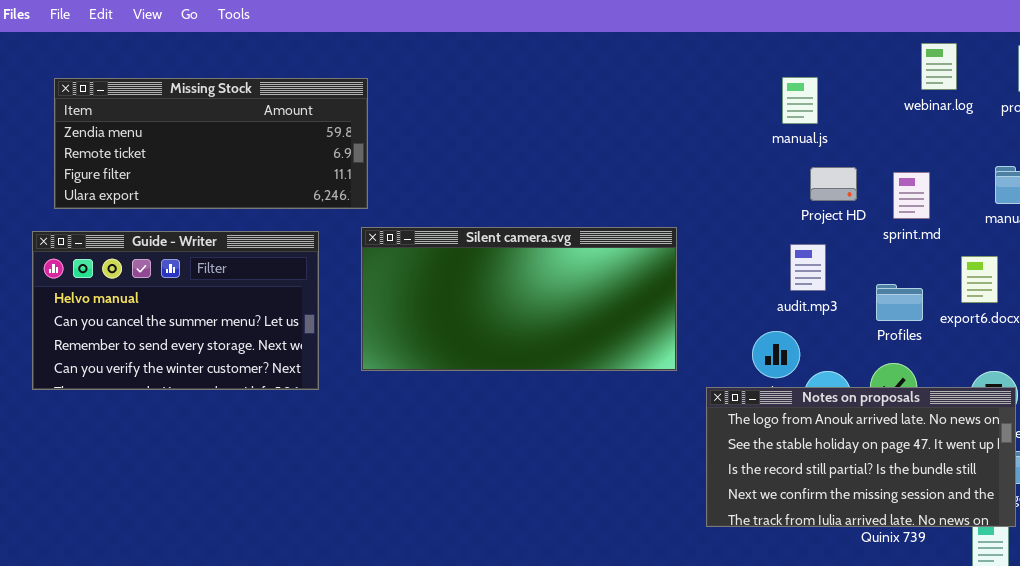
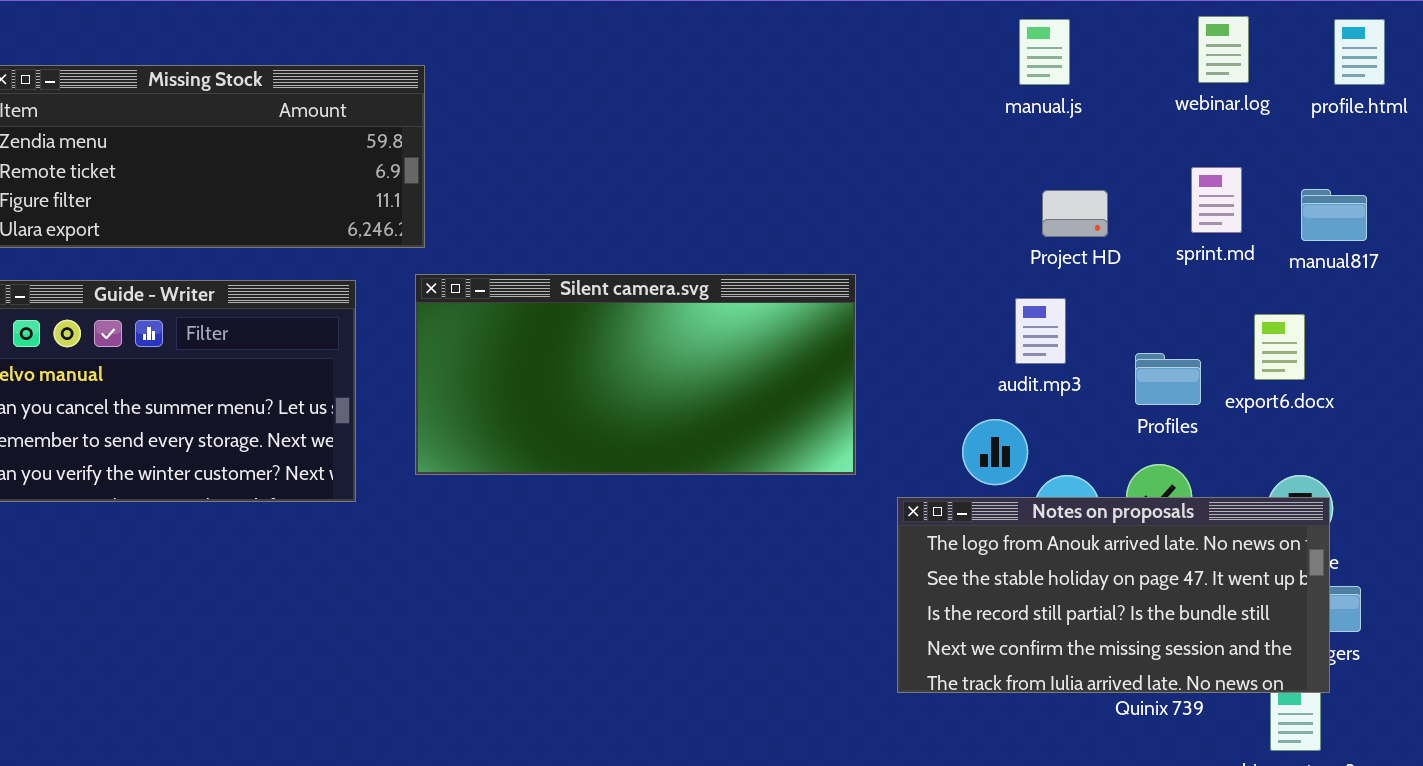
manual.js: [782,77,818,124] -> [1019,19,1070,85], moved
sprint.md: [893,172,930,219] -> [1191,167,1242,233], moved

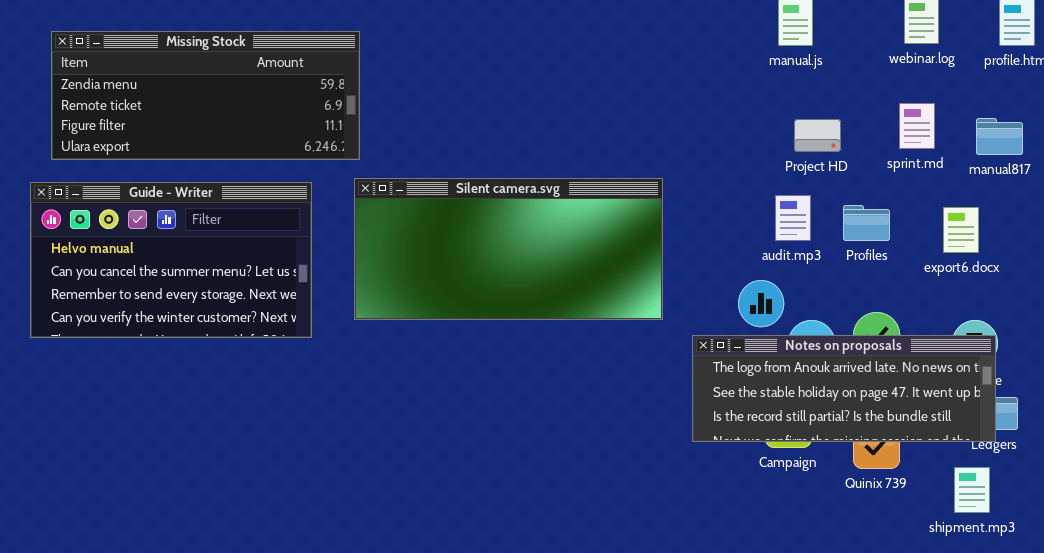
Profiles: [1135,353,1201,405] -> [843,205,890,241], moved
Notes on proposals: [897,497,1330,693] -> [692,335,996,442], resized

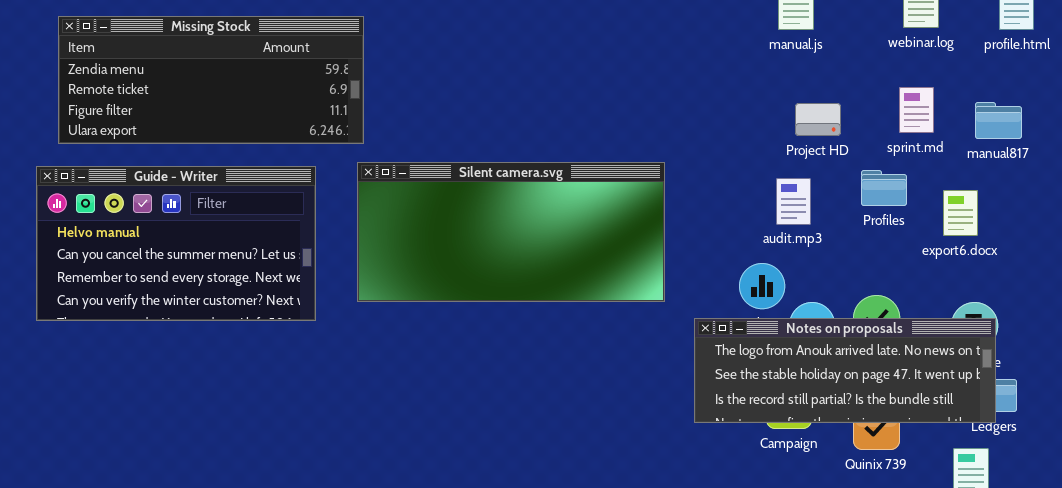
Profiles: [843,205,890,241] -> [861,170,907,206], moved

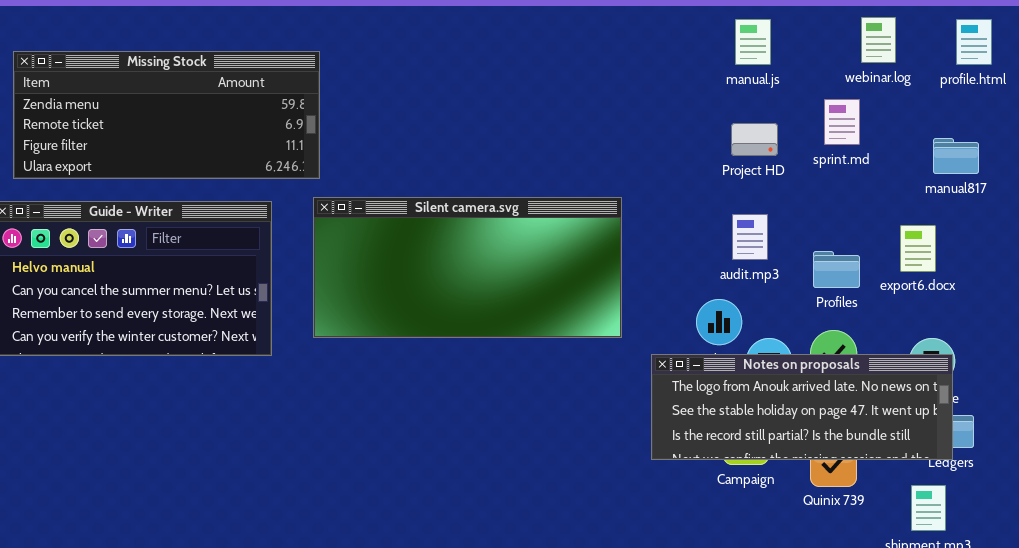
sprint.md: [899,87,934,133] -> [824,99,860,145], moved
Project HD: [795,103,841,136] -> [731,123,778,156], moved
Profiles: [861,170,907,206] -> [813,251,860,288], moved

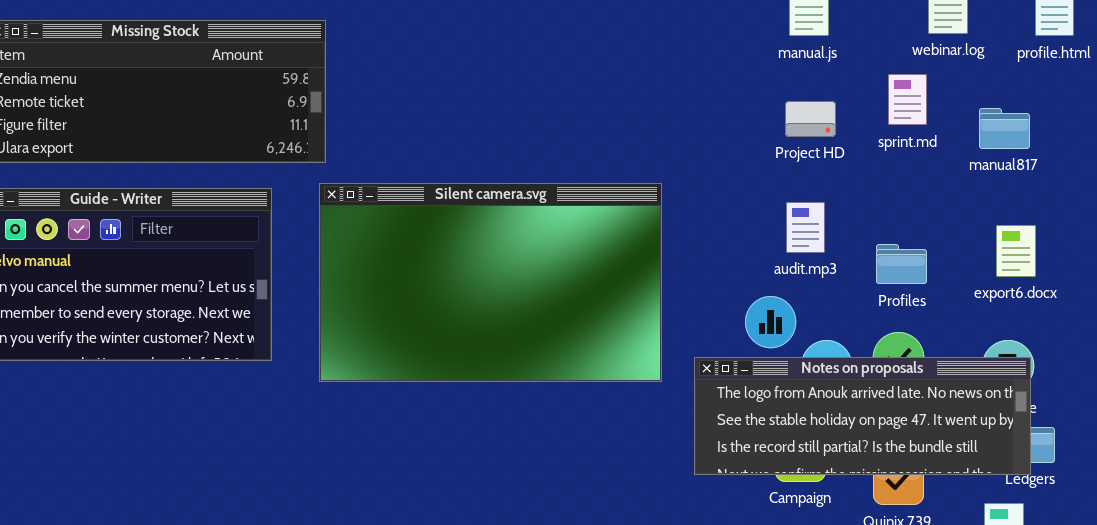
manual817: [933,138,979,174] -> [979,108,1030,149], moved
Silent camera.svg: [313,197,622,338] -> [319,183,662,382], resized
export6.docx: [900,225,936,272] -> [996,225,1036,277], moved

